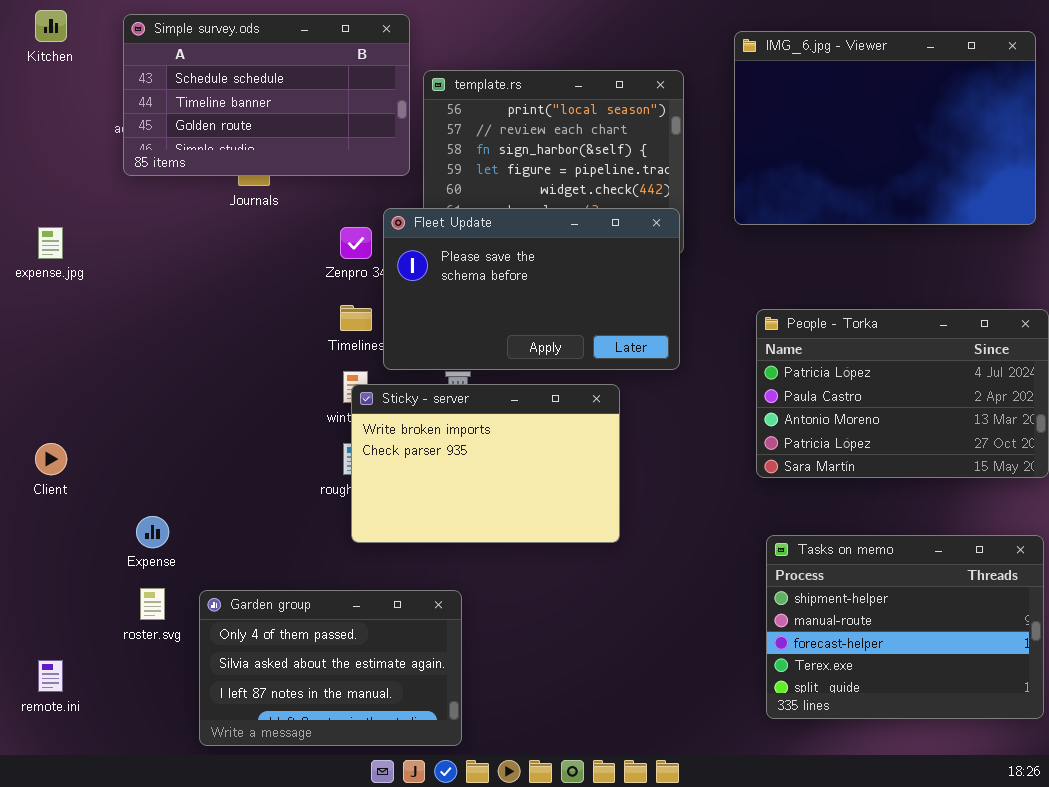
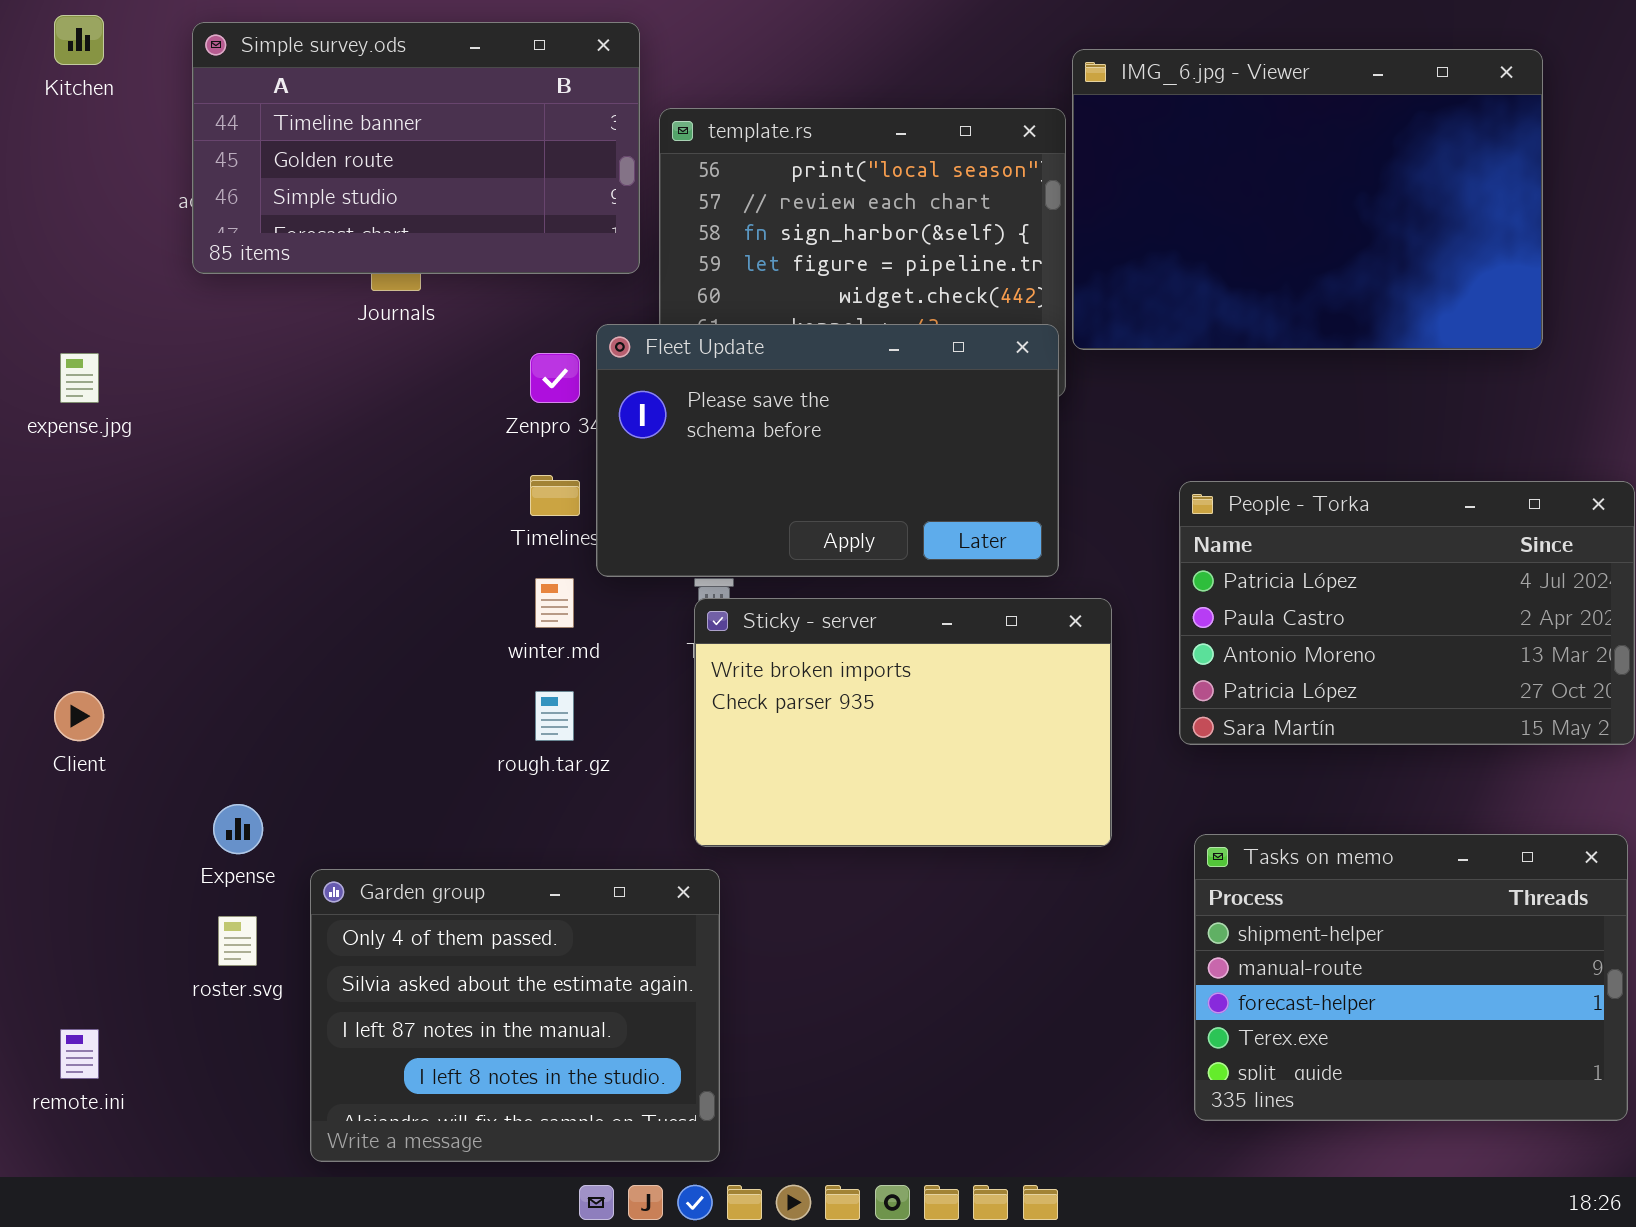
Simple survey.ods: [123,14,410,176] -> [192,22,640,274], scrolled down 1 row
IMG_6.jpg - Viewer: [734,31,1036,225] -> [1072,49,1543,350], moved
Sticky - server: [351,384,620,543] -> [694,598,1112,847], moved
Garden group: [199,590,462,746] -> [310,869,720,1162], resized

